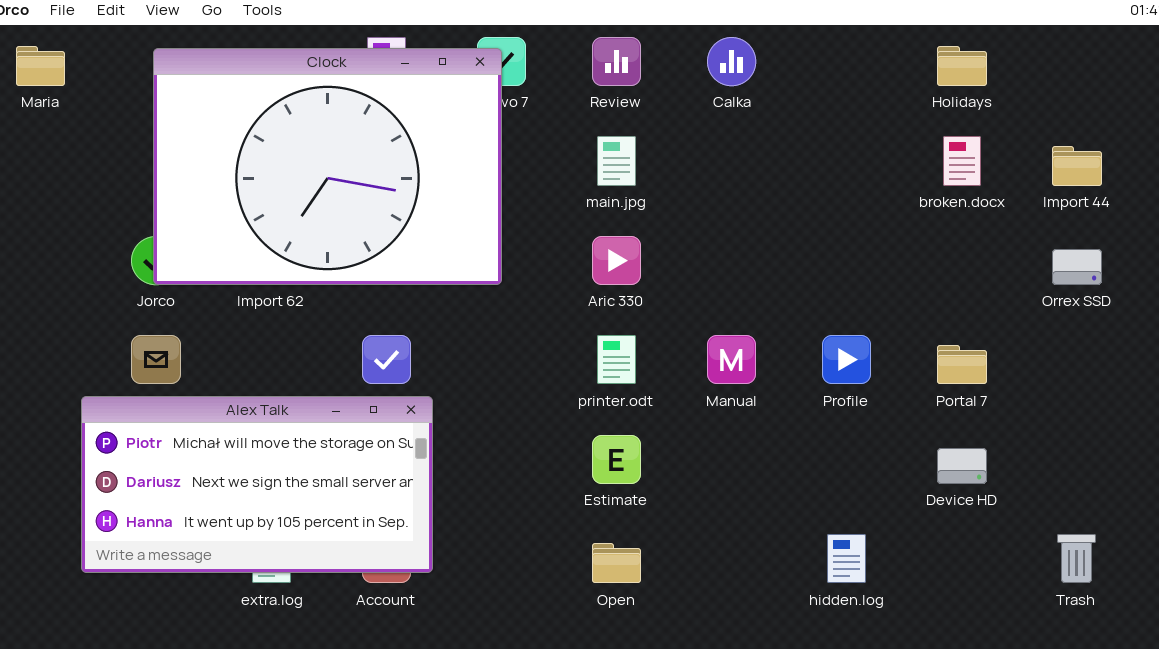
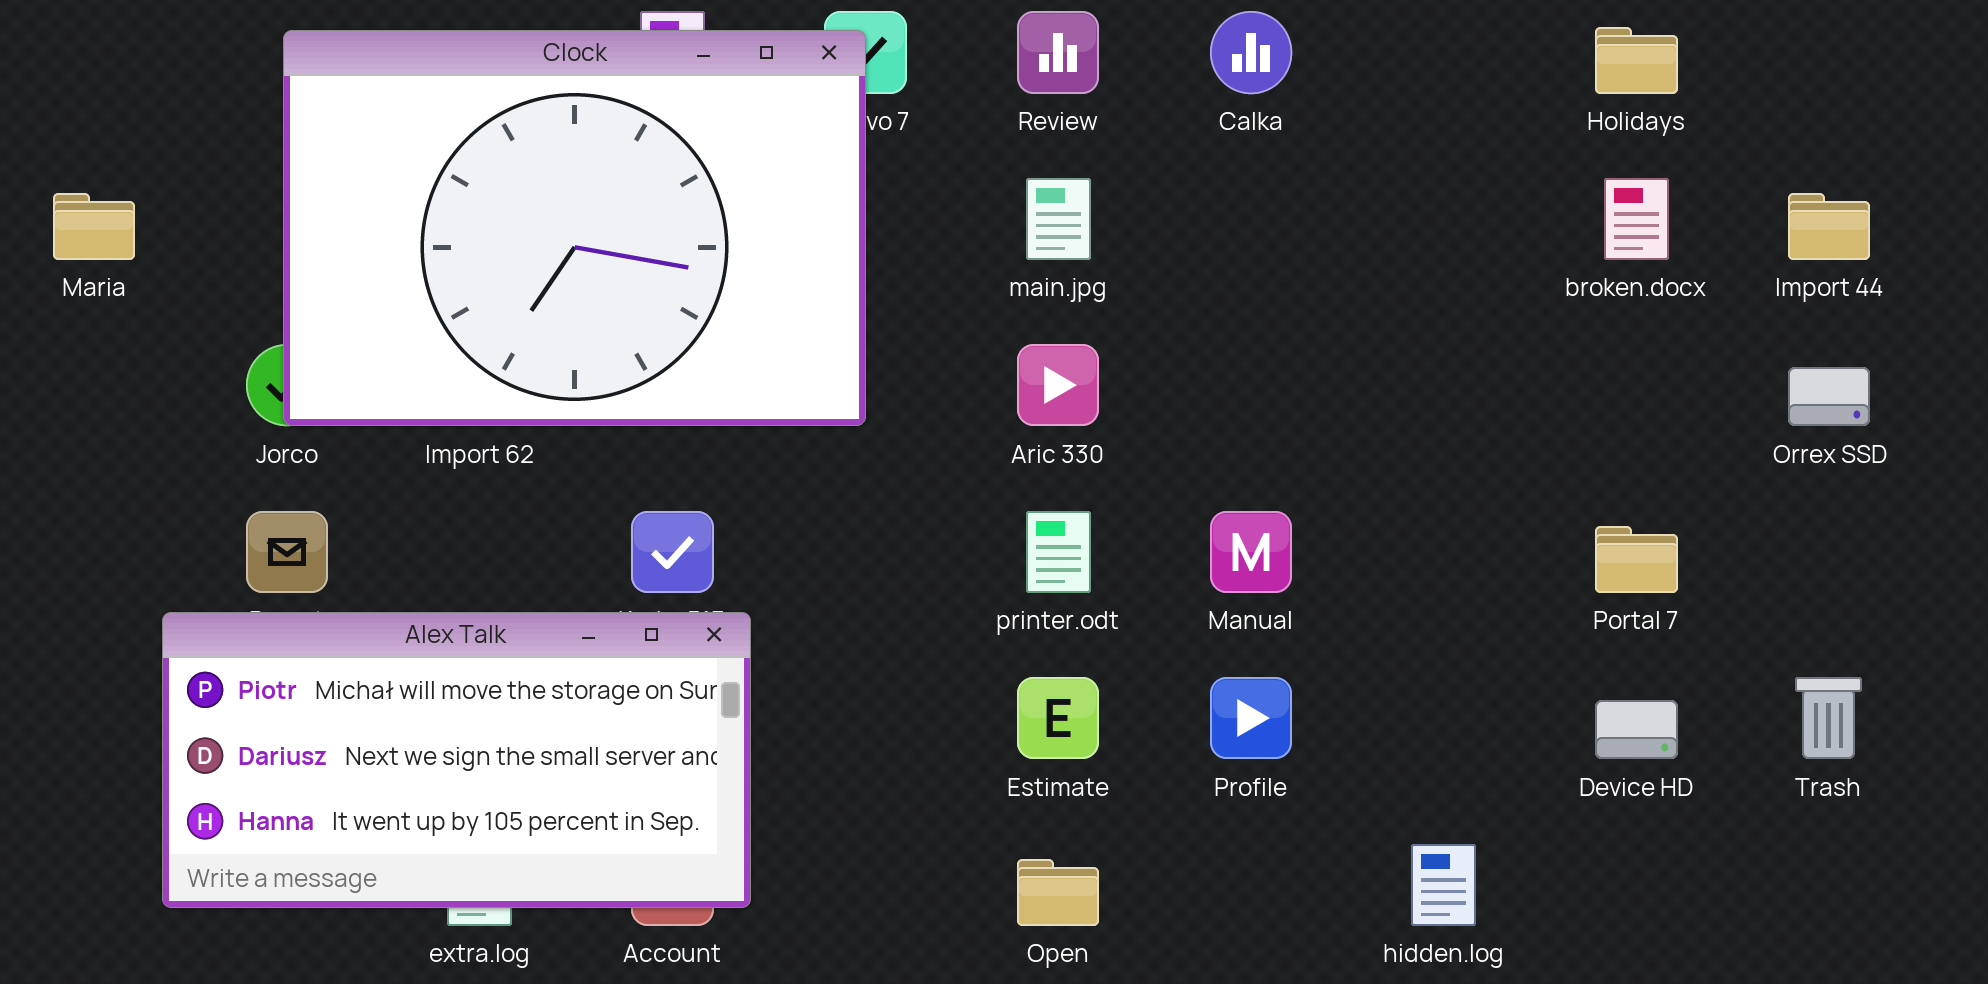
Maria: [16,46,65,86] -> [53,193,135,260], moved
Profile: [822,335,871,384] -> [1210,677,1292,759], moved
Trash: [1057,534,1096,583] -> [1795,677,1862,759], moved

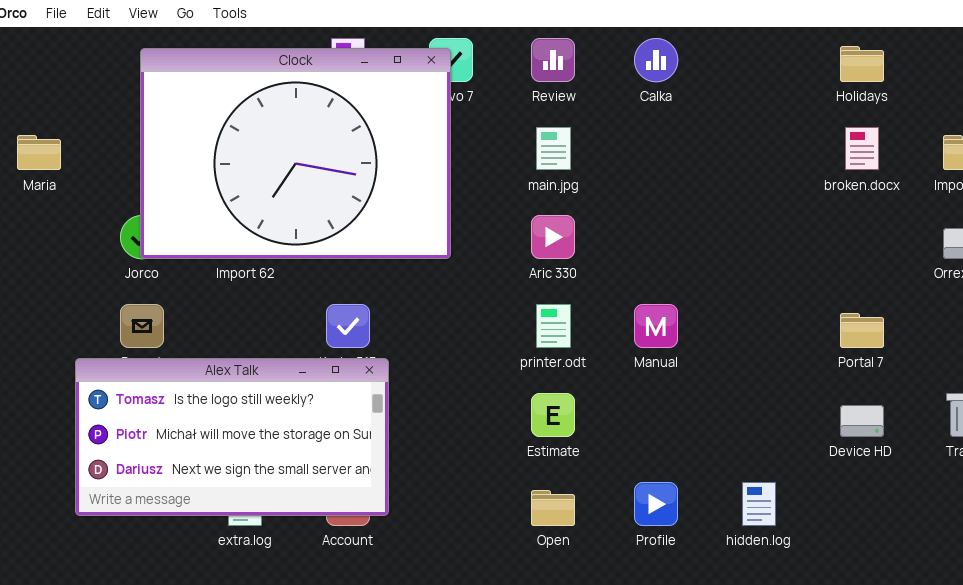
Alex Talk: [162,612,751,908] -> [75,358,389,516], scrolled up 1 row
Profile: [1210,677,1292,759] -> [634,482,678,526], moved

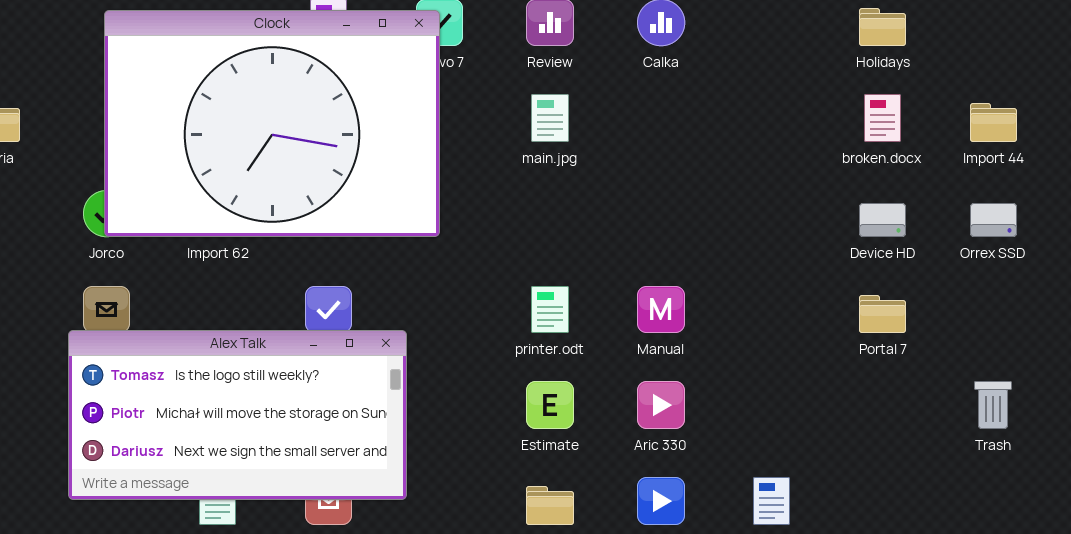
Aric 330: [531,215,575,259] -> [637,381,685,429], moved
Alex Talk: [75,358,389,516] -> [68,330,407,500], moved
Device HD: [840,405,884,437] -> [859,203,906,237], moved

